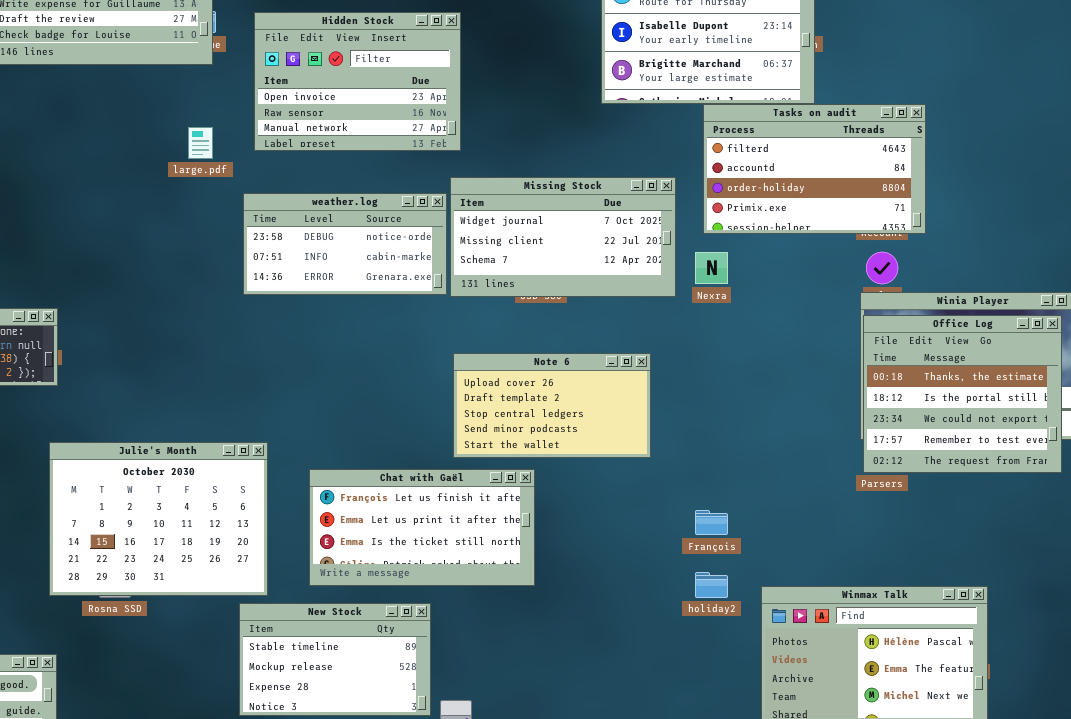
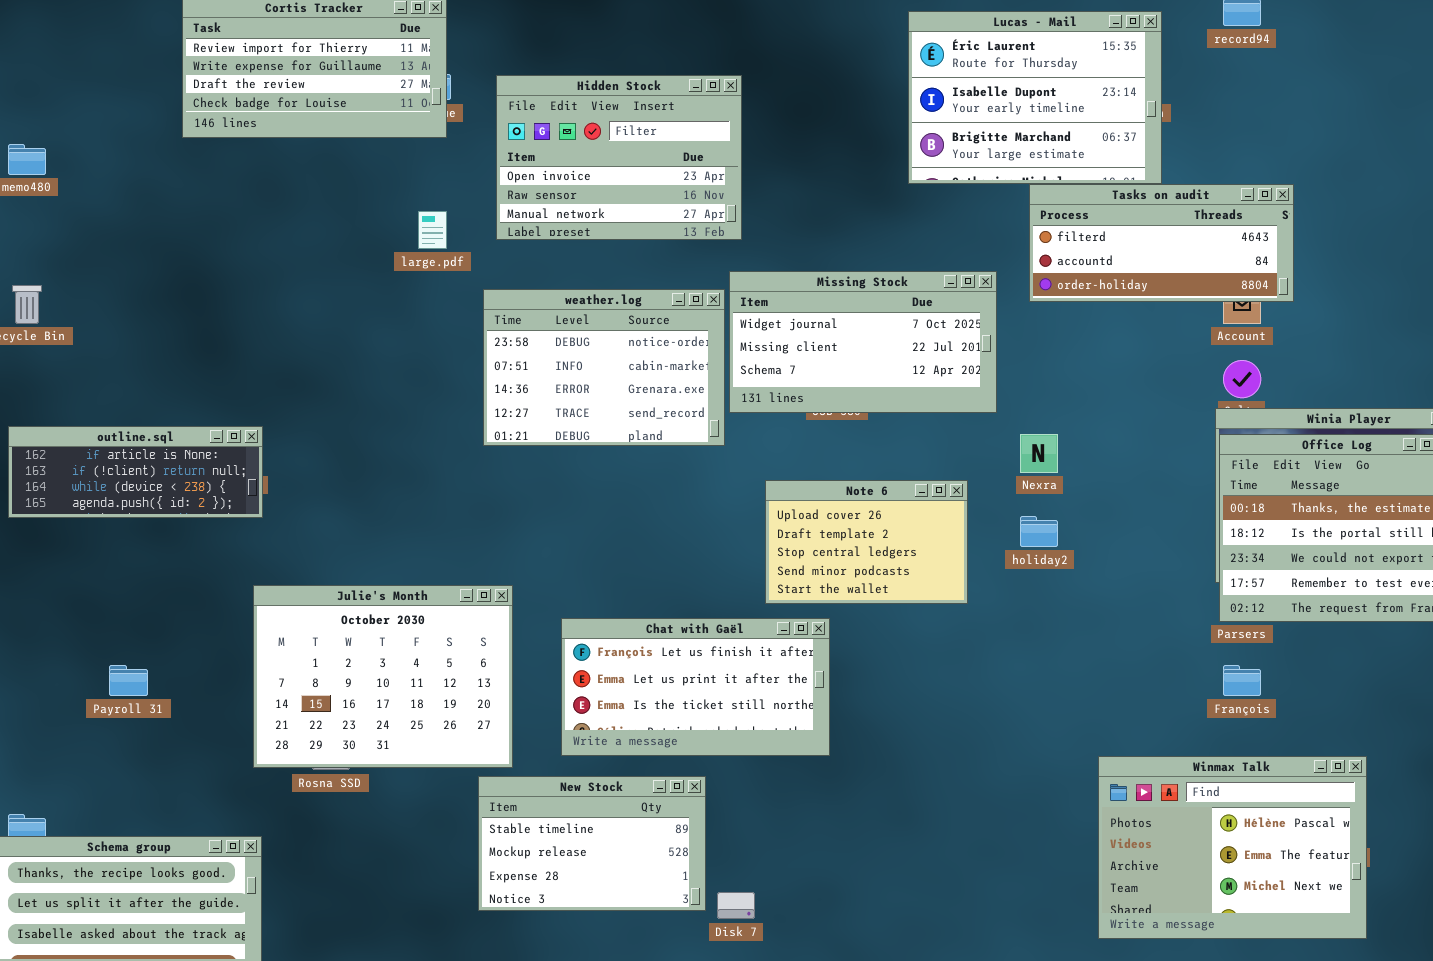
Tasks on audit: [703,104,926,234] -> [1029,184,1294,302], resized
weather.log: [243,193,447,295] -> [483,289,725,446], resized
Nexra: [695,252,728,284] -> [1020,434,1058,473], moved
Note 6: [453,353,651,458] -> [765,480,968,604], resized
François: [695,510,728,535] -> [1223,665,1261,696], moved
holiday2: [695,572,728,598] -> [1020,516,1058,547], moved

